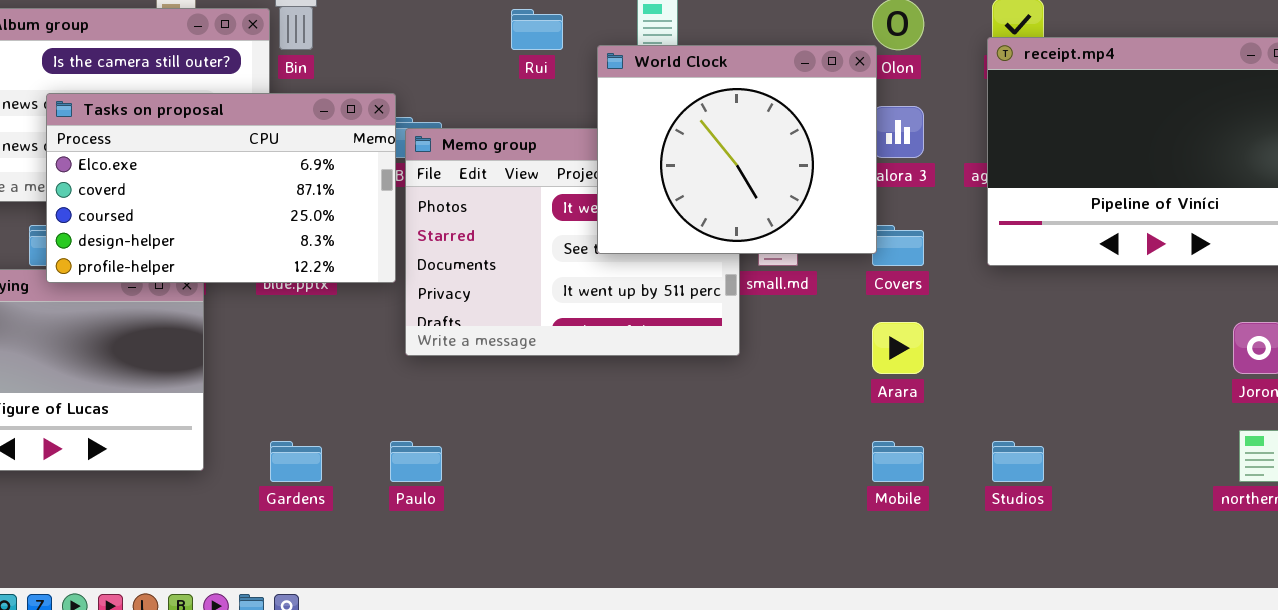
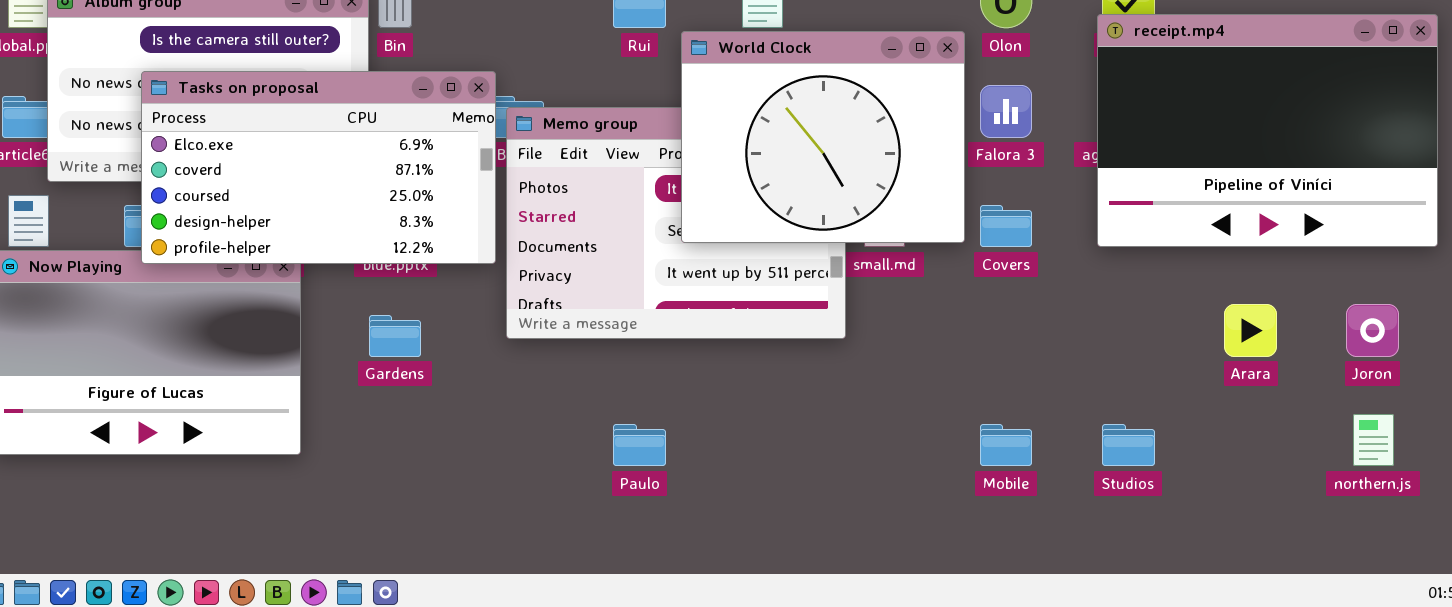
World Clock: [597,45,877,254] -> [681,31,965,243], moved
Arara: [872,322,924,374] -> [1224,304,1277,357], moved
Gardens: [270,441,322,482] -> [369,315,421,357], moved
Paulo: [390,441,442,482] -> [613,424,666,466], moved

